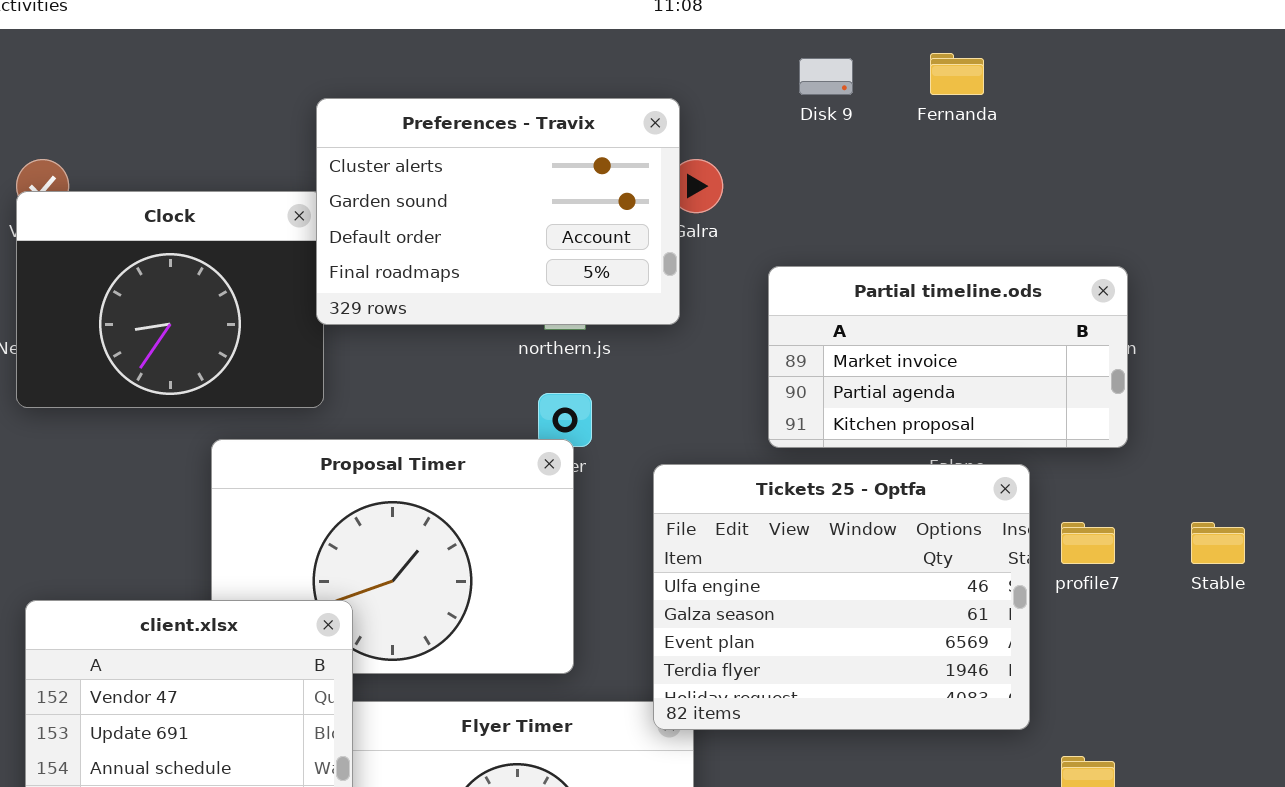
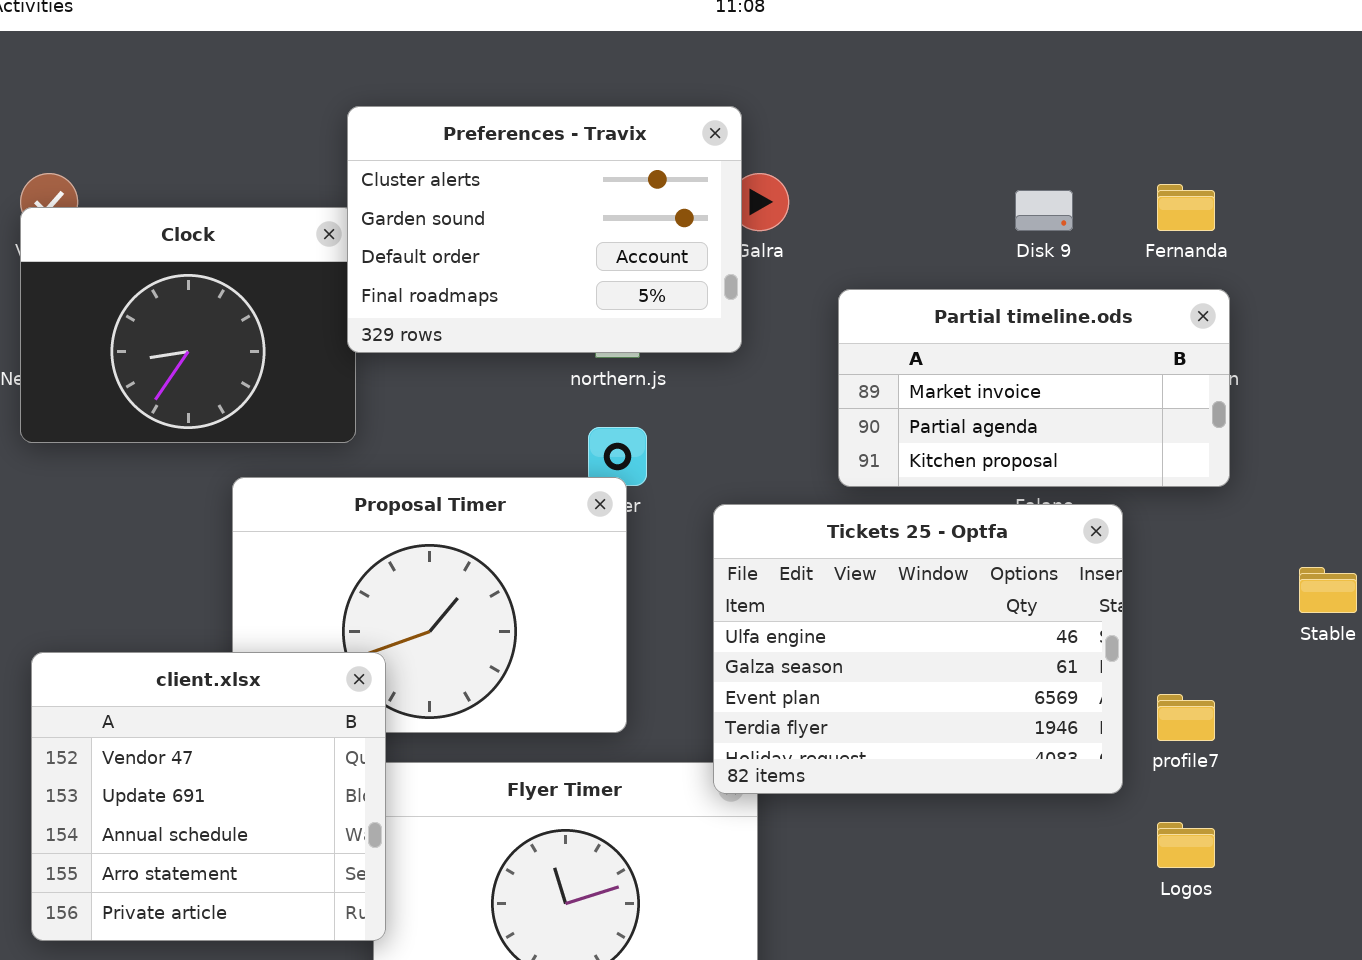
Fernanda: [930,53,984,95] -> [1157,184,1215,231], moved
Disk 9: [799,58,853,95] -> [1015,190,1073,231], moved
profile7: [1061,522,1115,564] -> [1157,694,1215,741], moved

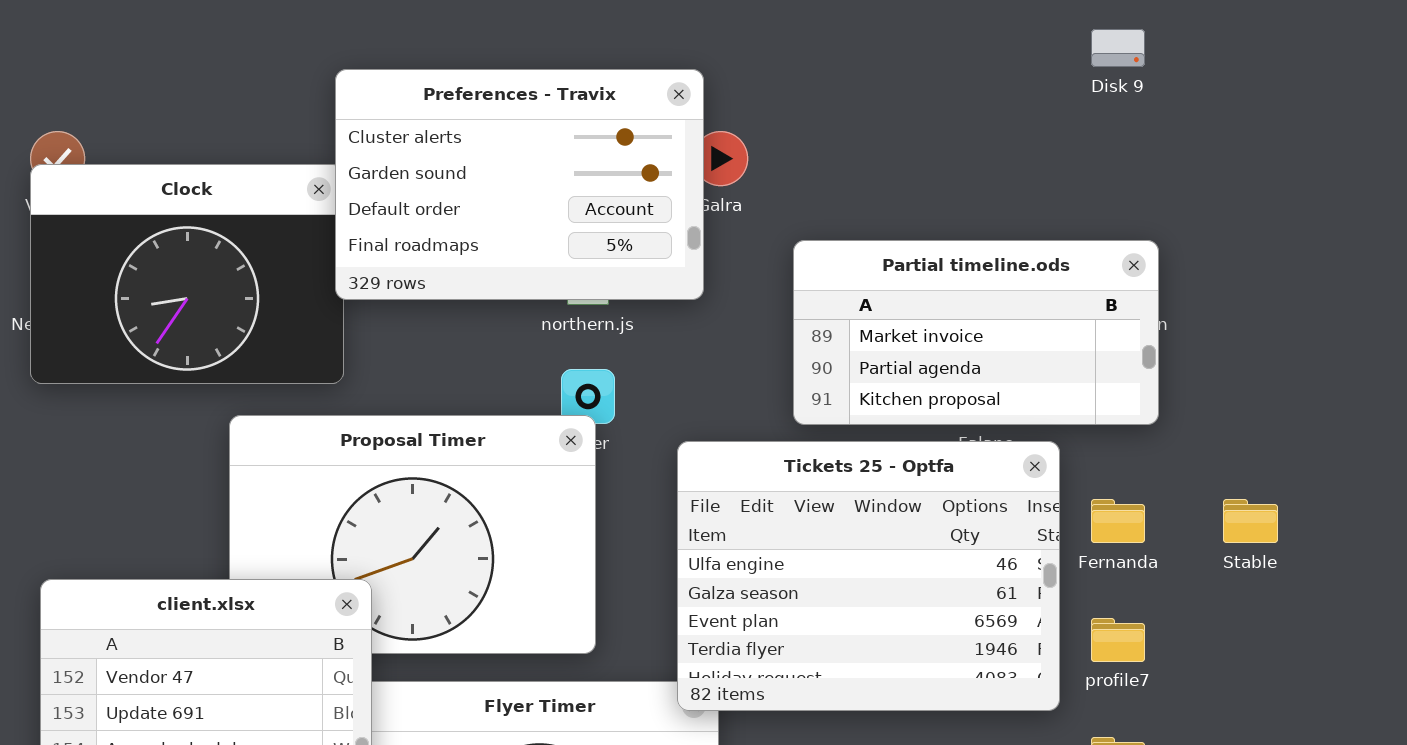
Fernanda: [1157,184,1215,231] -> [1091,499,1145,543], moved
Disk 9: [1015,190,1073,231] -> [1091,29,1145,67], moved

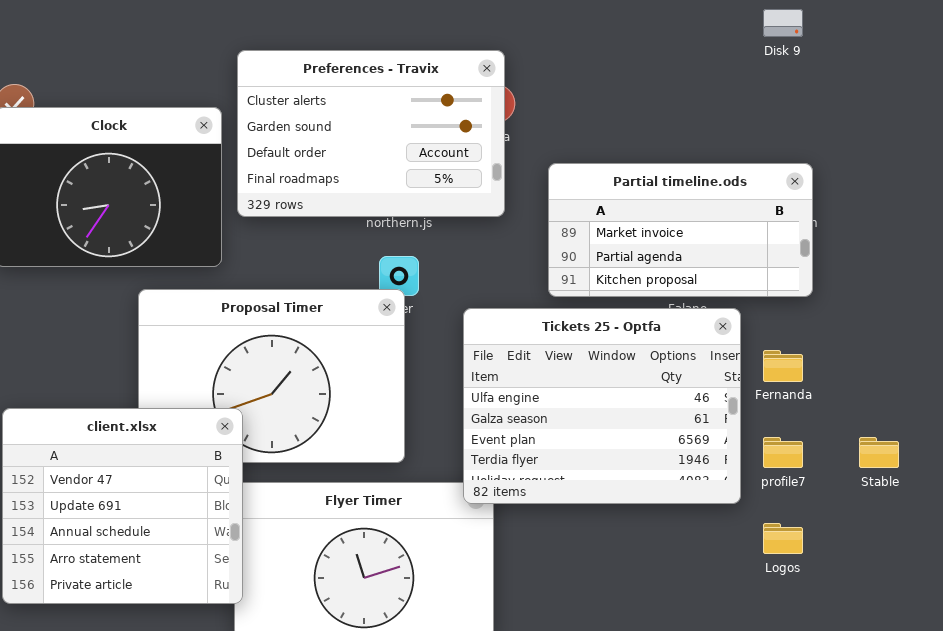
Preferences - Travix: [335,69,704,300] -> [237,50,505,217], moved
Stable: [1223,499,1278,543] -> [859,437,899,468], moved

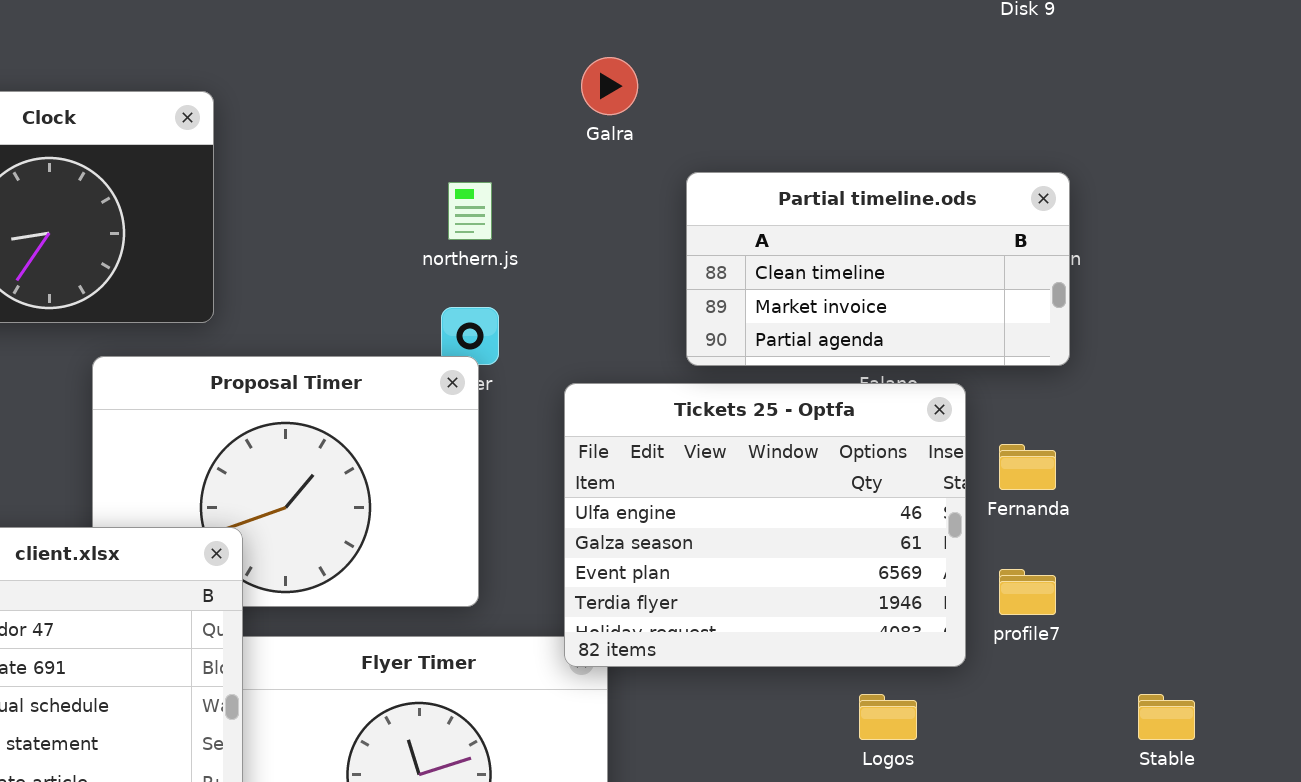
Preferences - Travix: [237,50,505,217] -> none, closed
Partial timeline.ods: [548,163,813,297] -> [686,172,1070,366], scrolled up 1 row
Stable: [859,437,899,468] -> [1138,694,1195,740], moved
Logos: [763,523,803,554] -> [859,694,917,740], moved

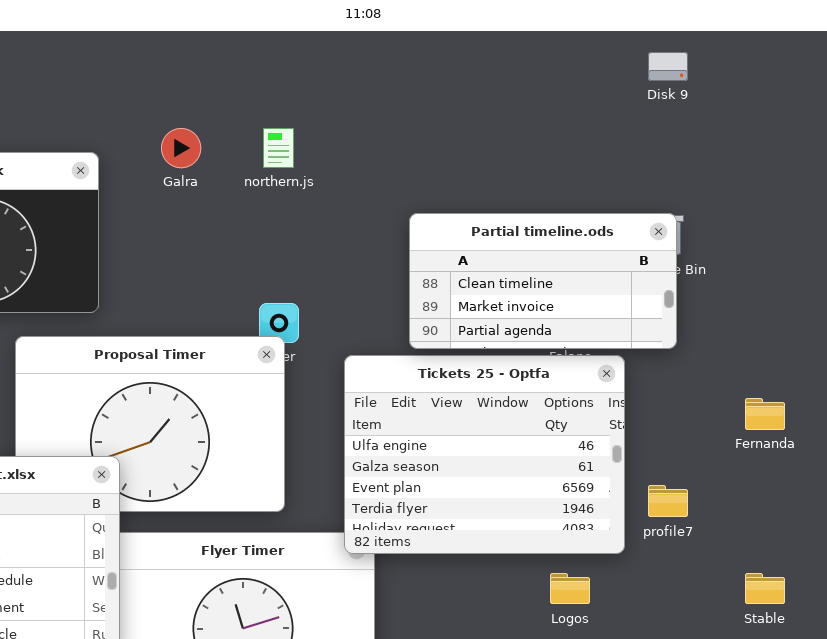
Galra: [581,57,638,115] -> [161,128,201,168], moved
Partial timeline.ods: [686,172,1070,366] -> [409,213,677,349], moved
northern.js: [448,182,492,240] -> [263,128,294,168], moved
Fernanda: [999,444,1056,490] -> [745,398,785,430], moved

